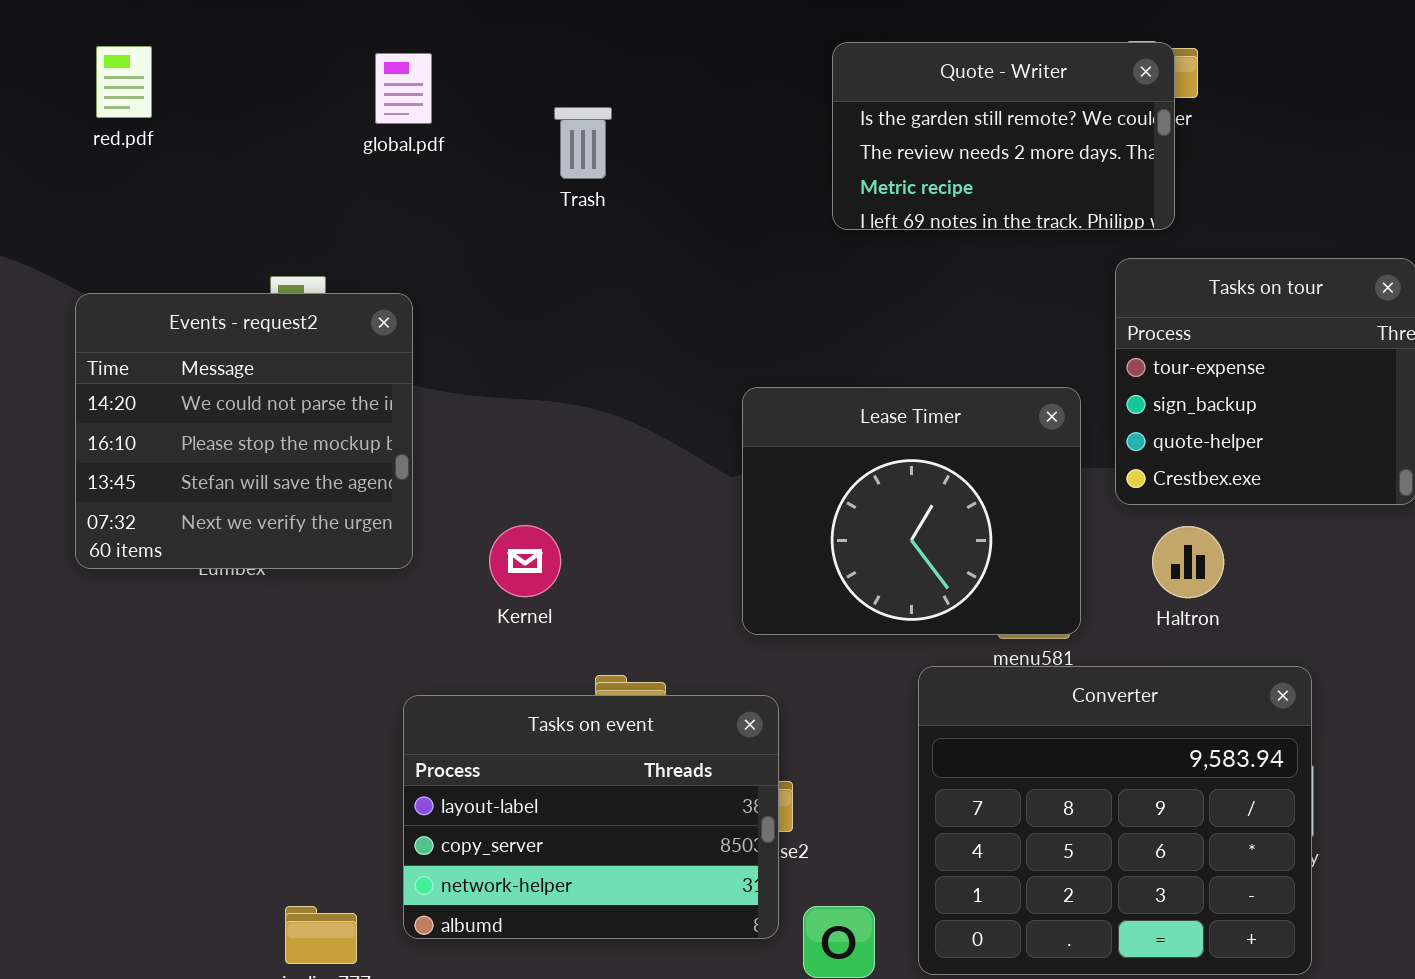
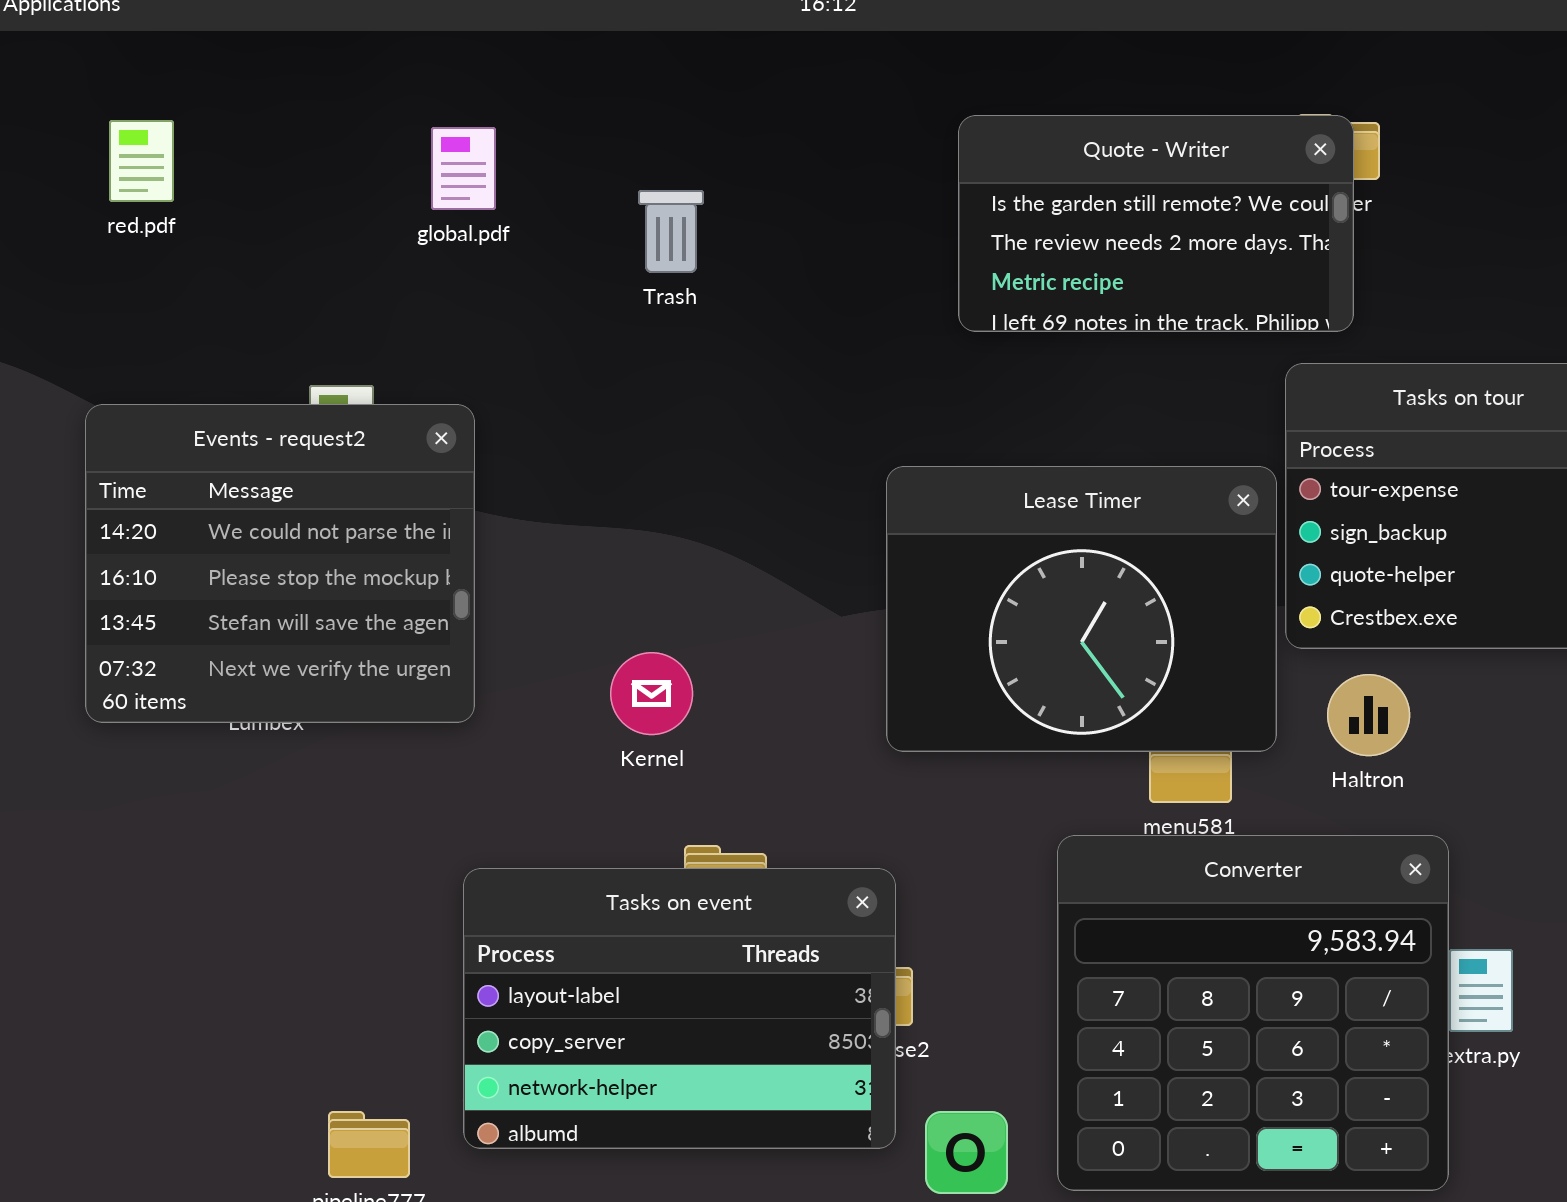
Lease Timer: [742,387,1081,635] -> [886,466,1277,752], moved
Kernel: [489,525,561,597] -> [610,652,693,735], moved
Converter: [918,666,1312,975] -> [1057,835,1449,1191], resized

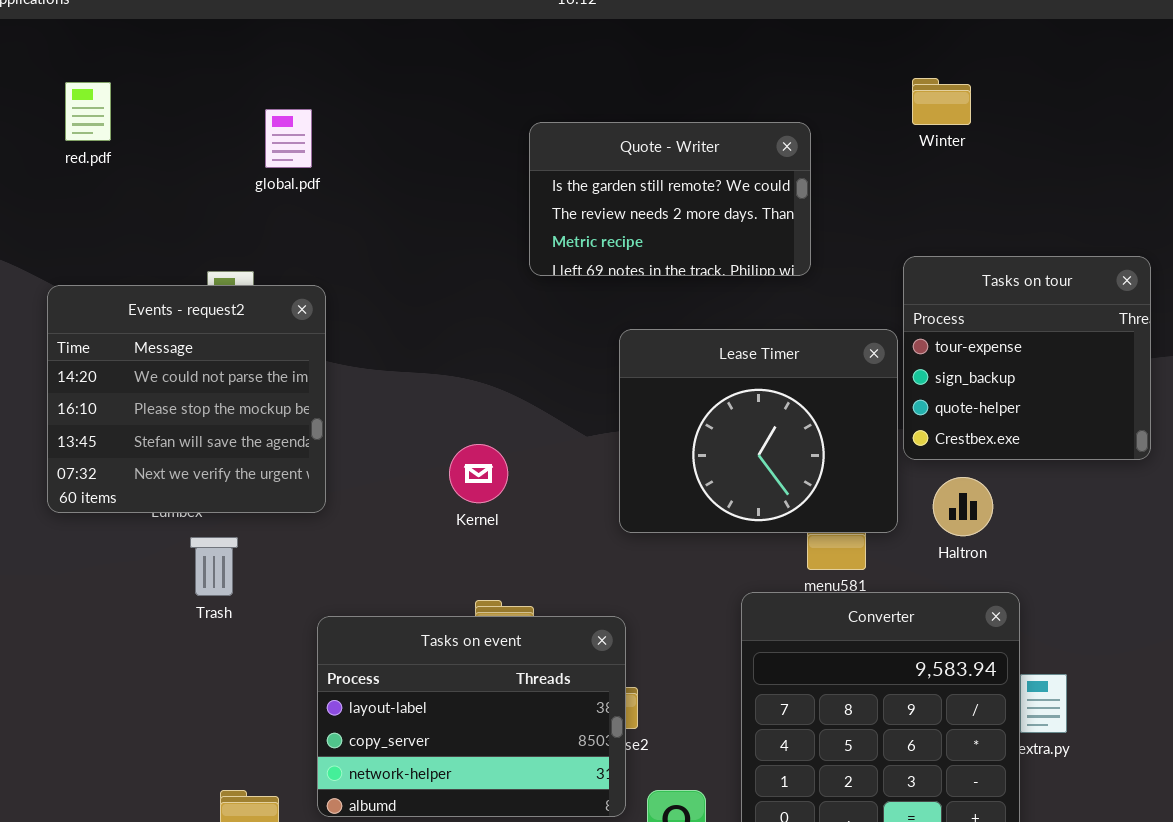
Quote - Writer: [958,115,1354,332] -> [529,122,811,276], moved
global.pdf: [431,127,496,210] -> [265,109,312,168], moved
Trash: [638,190,704,273] -> [190,537,238,596], moved
Kernel: [610,652,693,735] -> [449,444,508,503], moved

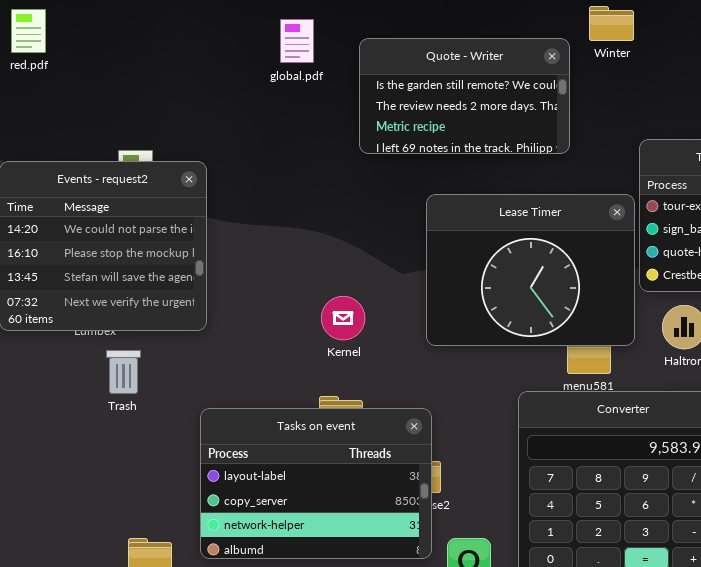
Winter: [912,78,971,125] -> [589,6,634,41], moved
global.pdf: [265,109,312,168] -> [280,19,314,63], moved
Kernel: [449,444,508,503] -> [321,296,365,340], moved

